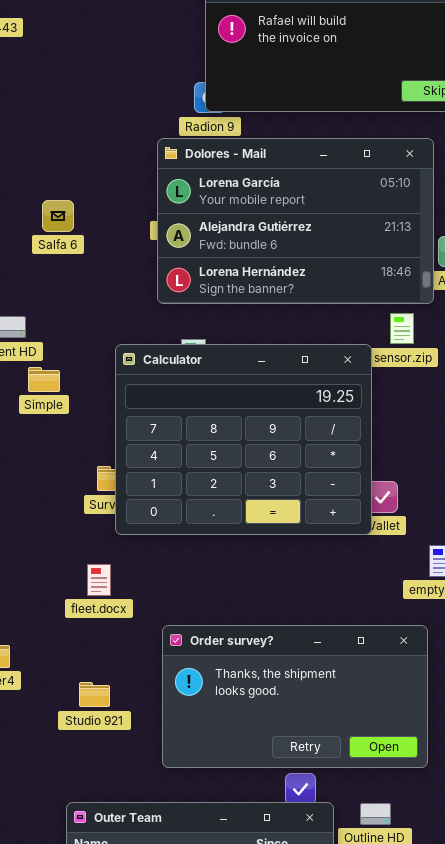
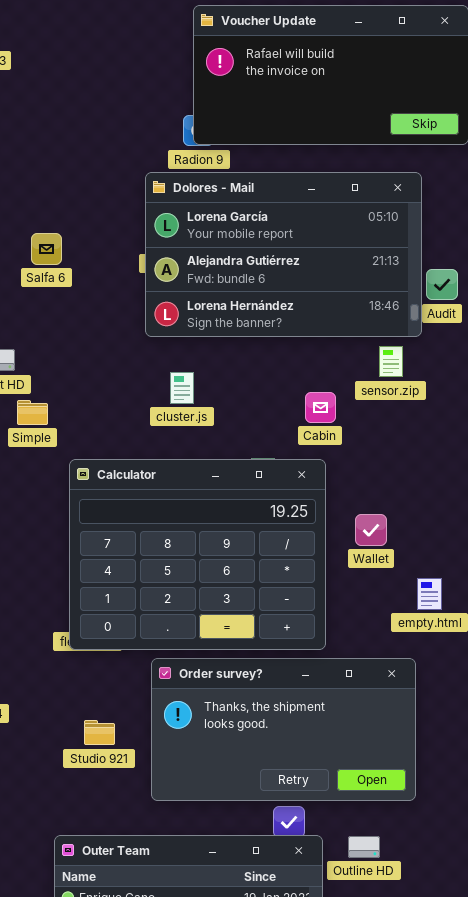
Calculator: [115,344,372,535] -> [69,459,326,650], moved
Studio 921: [79,682,110,707] -> [84,720,115,745], moved

